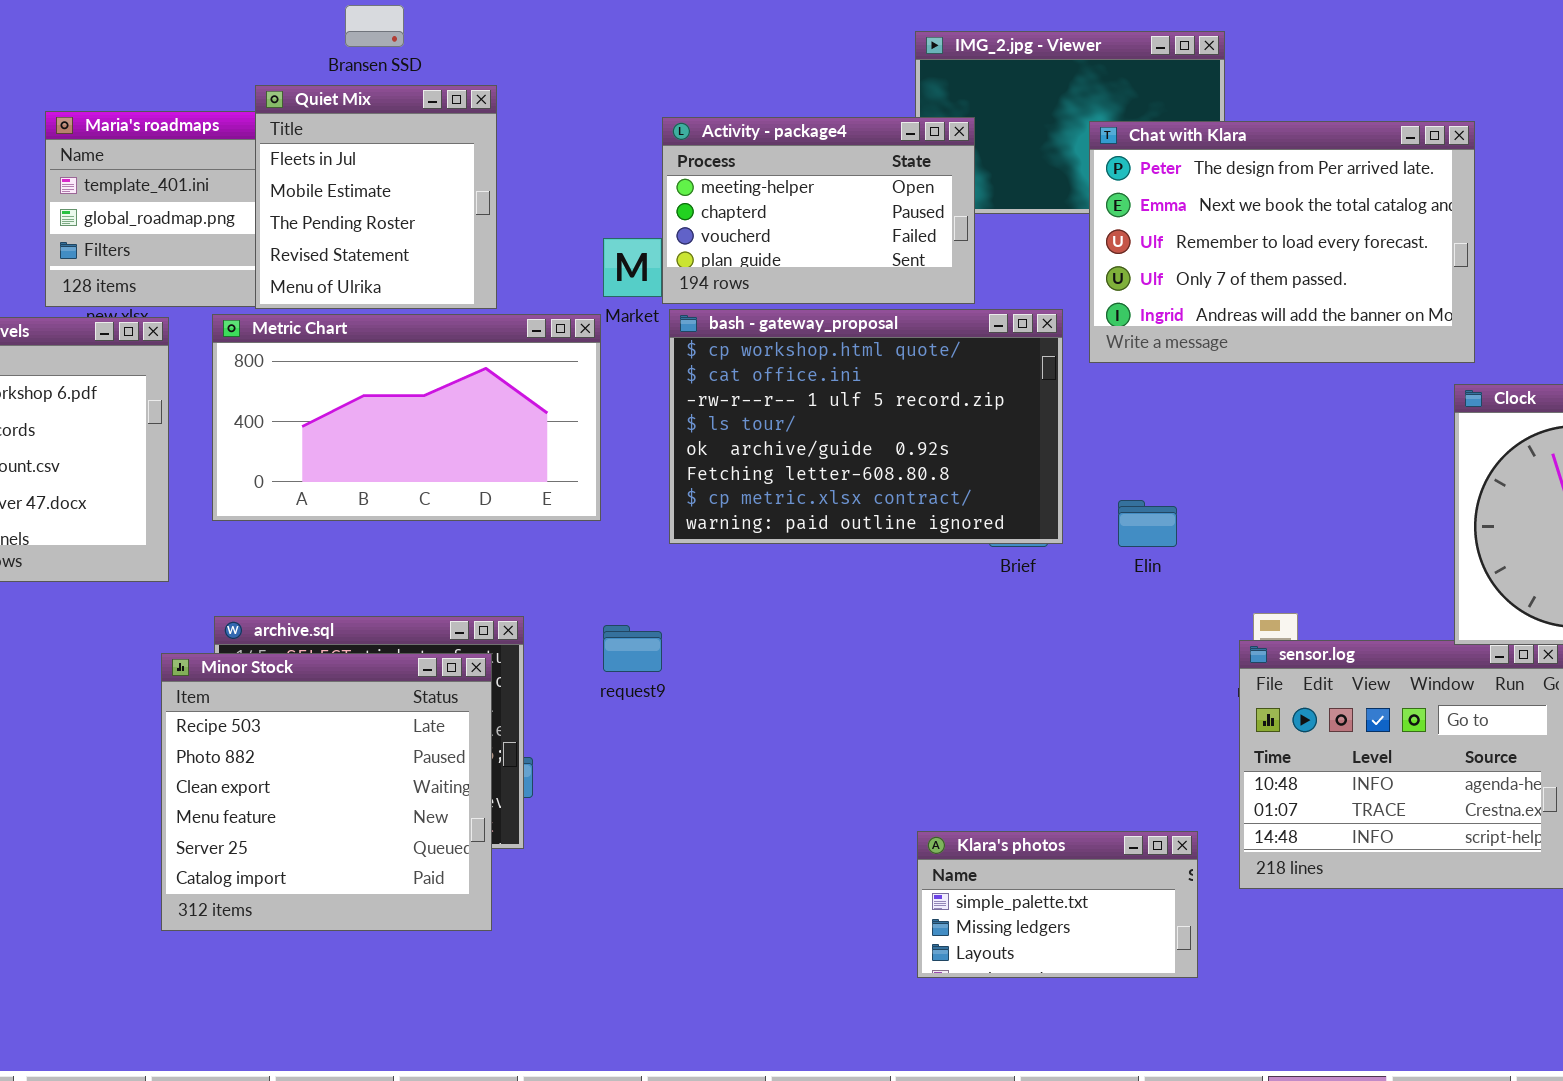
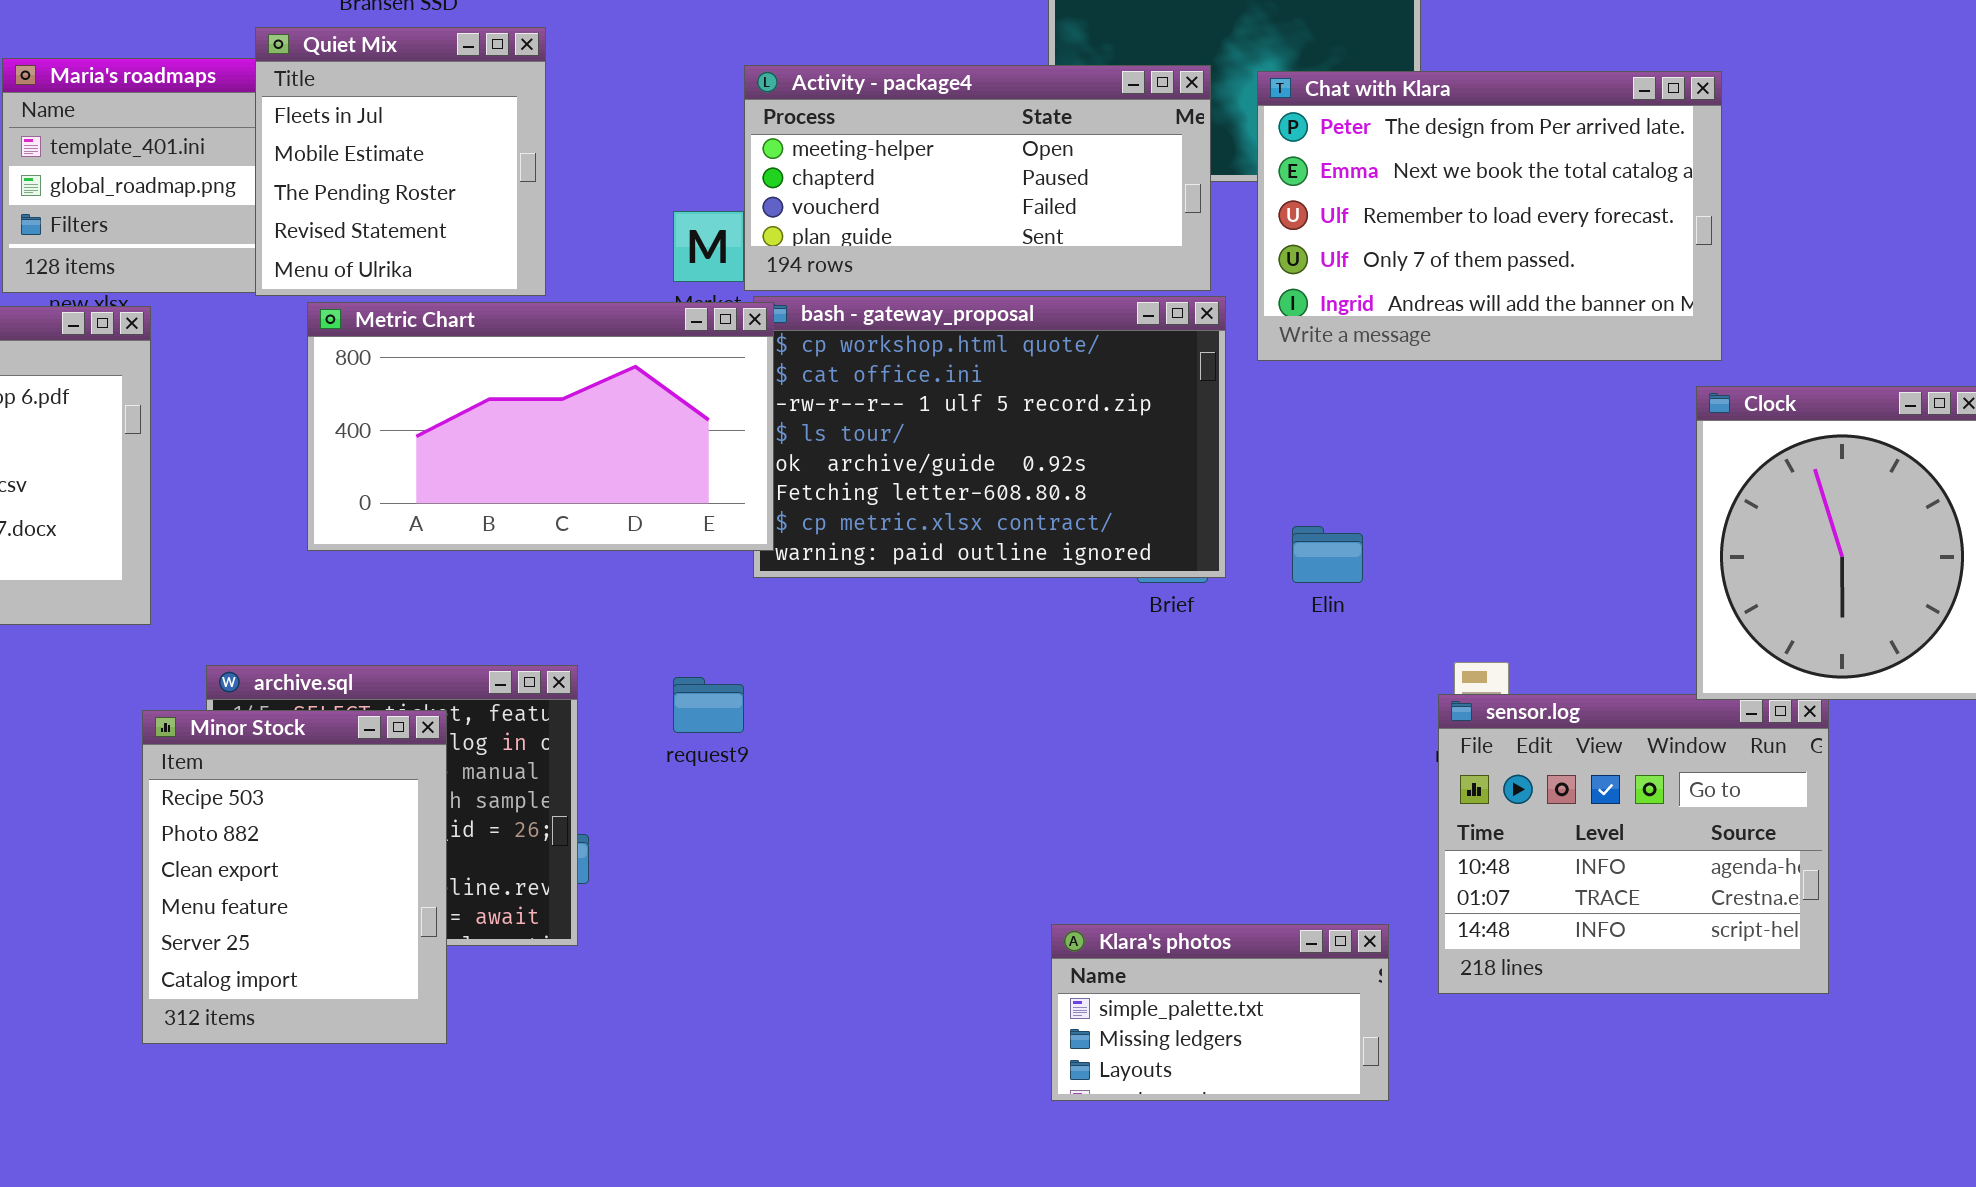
Activity - package4: [662,117,975,304] -> [744,65,1211,291], resized
Metric Chart: [212,314,601,521] -> [307,302,774,551], moved
Minor Stock: [161,653,492,931] -> [142,710,447,1044], resized

